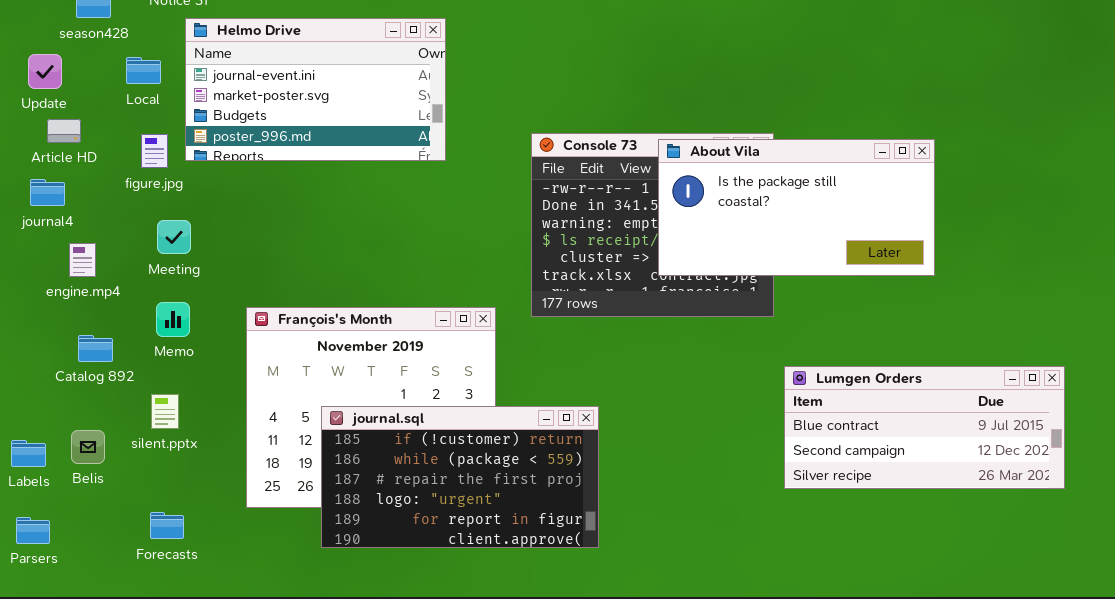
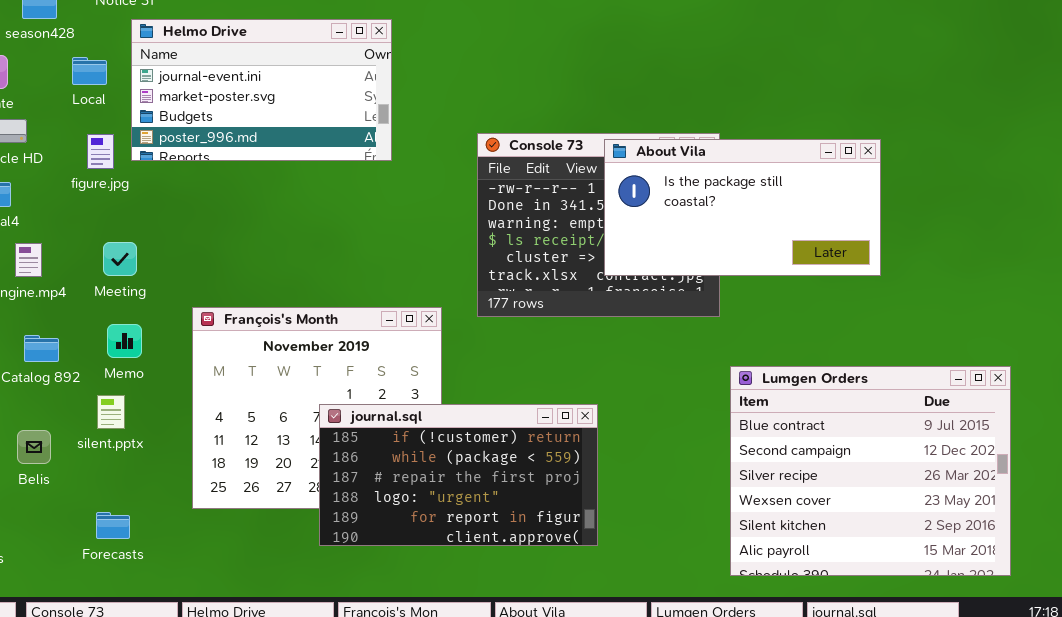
Meeting: [157,220,191,254] -> [103,242,137,276], moved
Memo: [156,302,190,337] -> [107,324,142,358], moved
Lumgen Orders: [784,366,1065,489] -> [730,366,1011,576], resized
journal.sql: [321,406,599,548] -> [319,404,598,546], moved

